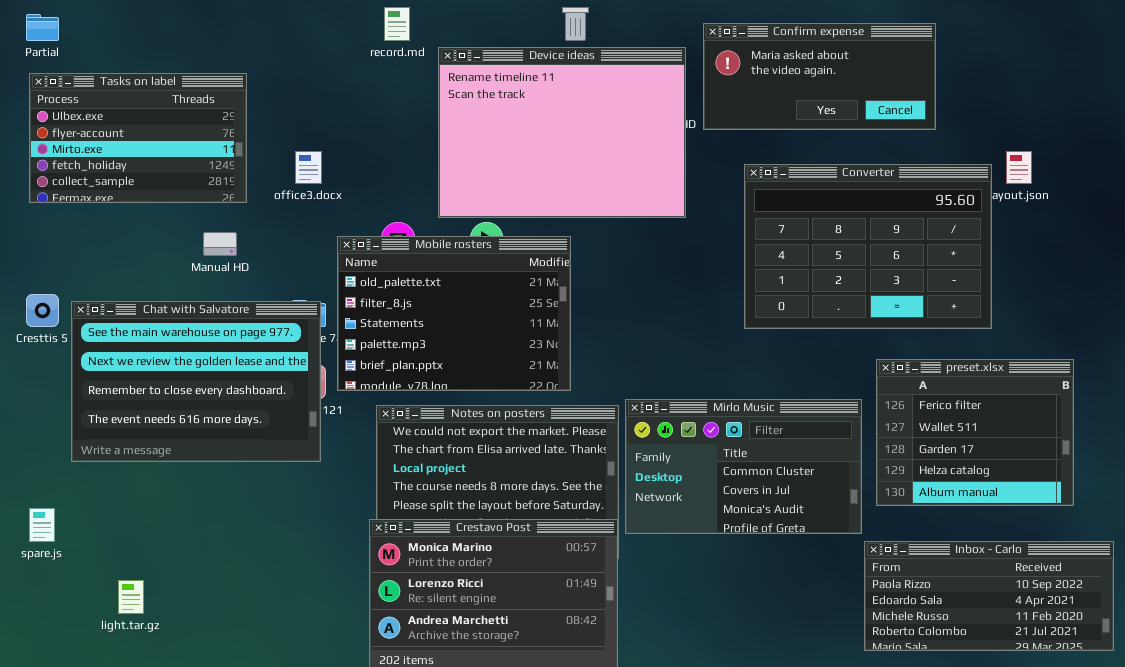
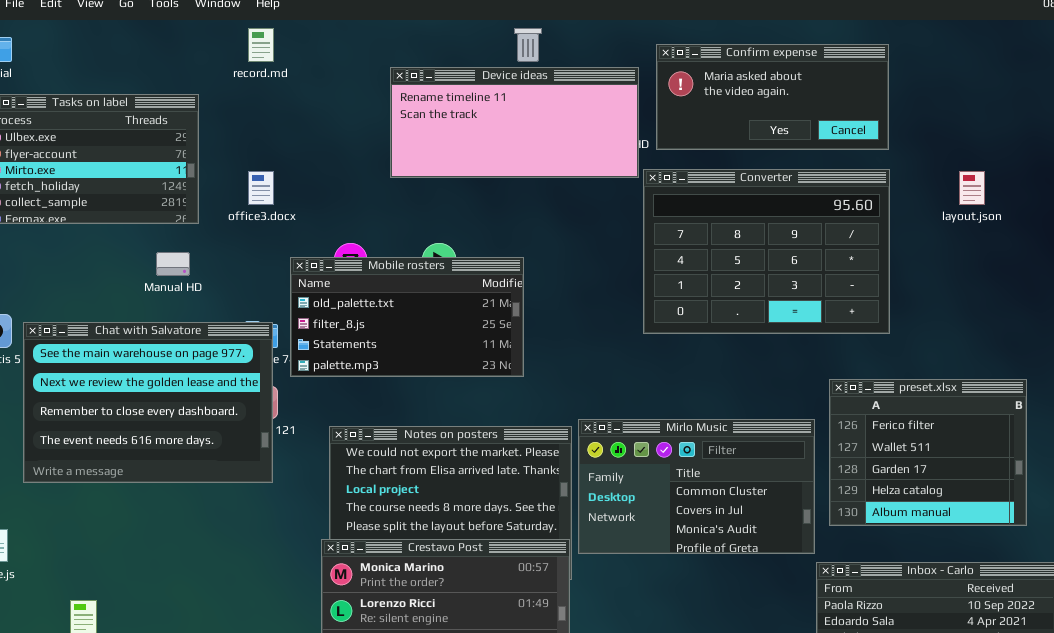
record.md: [384,7,410,41] -> [248,28,274,62], moved
Device ideas: [438,47,686,218] -> [390,67,639,178], resized
Converter: [744,164,992,329] -> [643,169,890,334], moved
Mobile rosters: [337,236,571,391] -> [290,257,524,377], resized

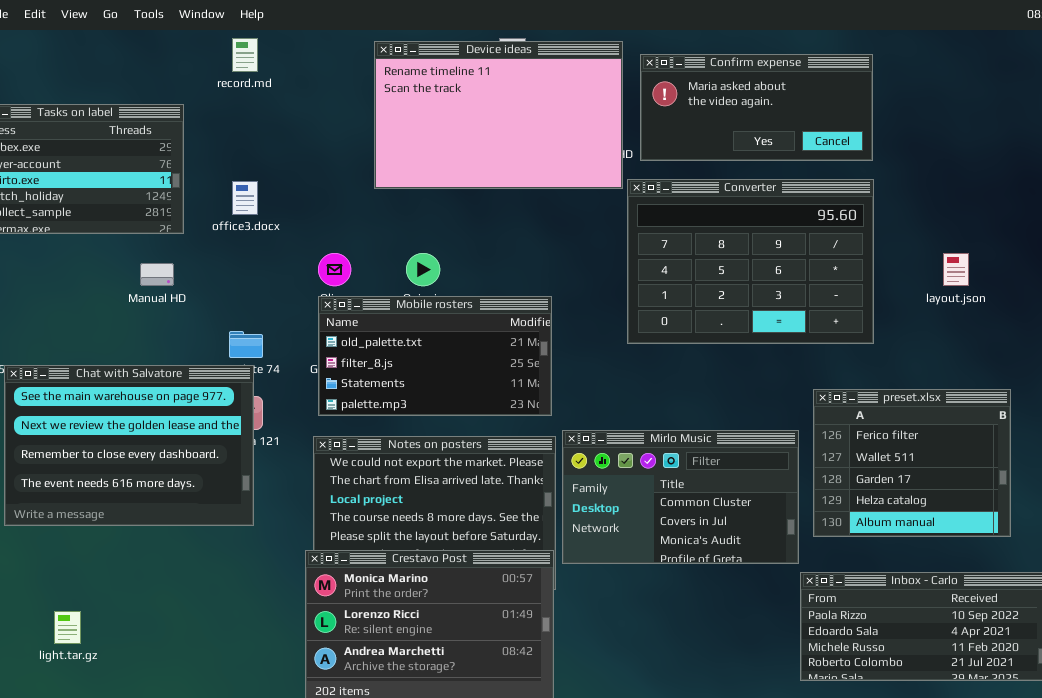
Device ideas: [390,67,639,178] -> [374,41,623,189], resized
layout.json: [959,171,985,205] -> [943,253,969,286], moved
Mobile rosters: [290,257,524,377] -> [318,296,552,416], moved
Chat with Salvatore: [23,322,273,483] -> [4,365,254,526], moved

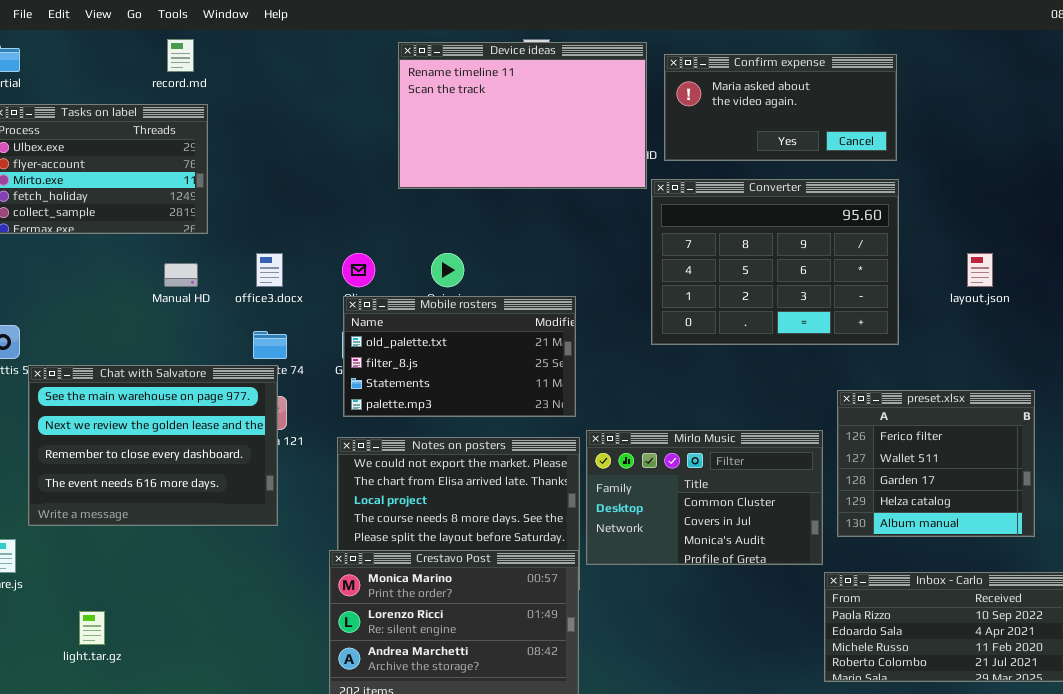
record.md: [232,38,258,72] -> [167,39,194,72], moved
office3.docx: [232,181,258,215] -> [256,253,283,287], moved

